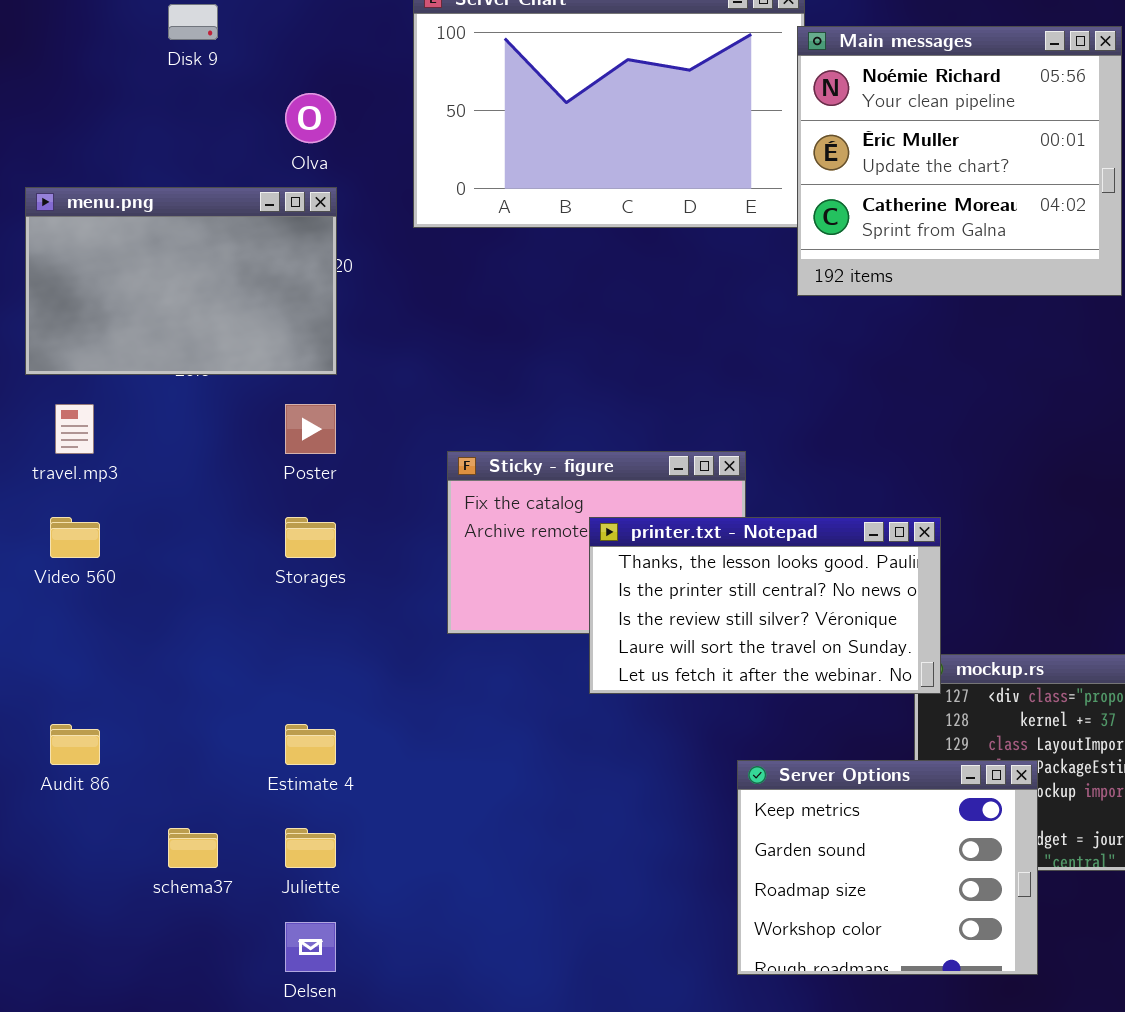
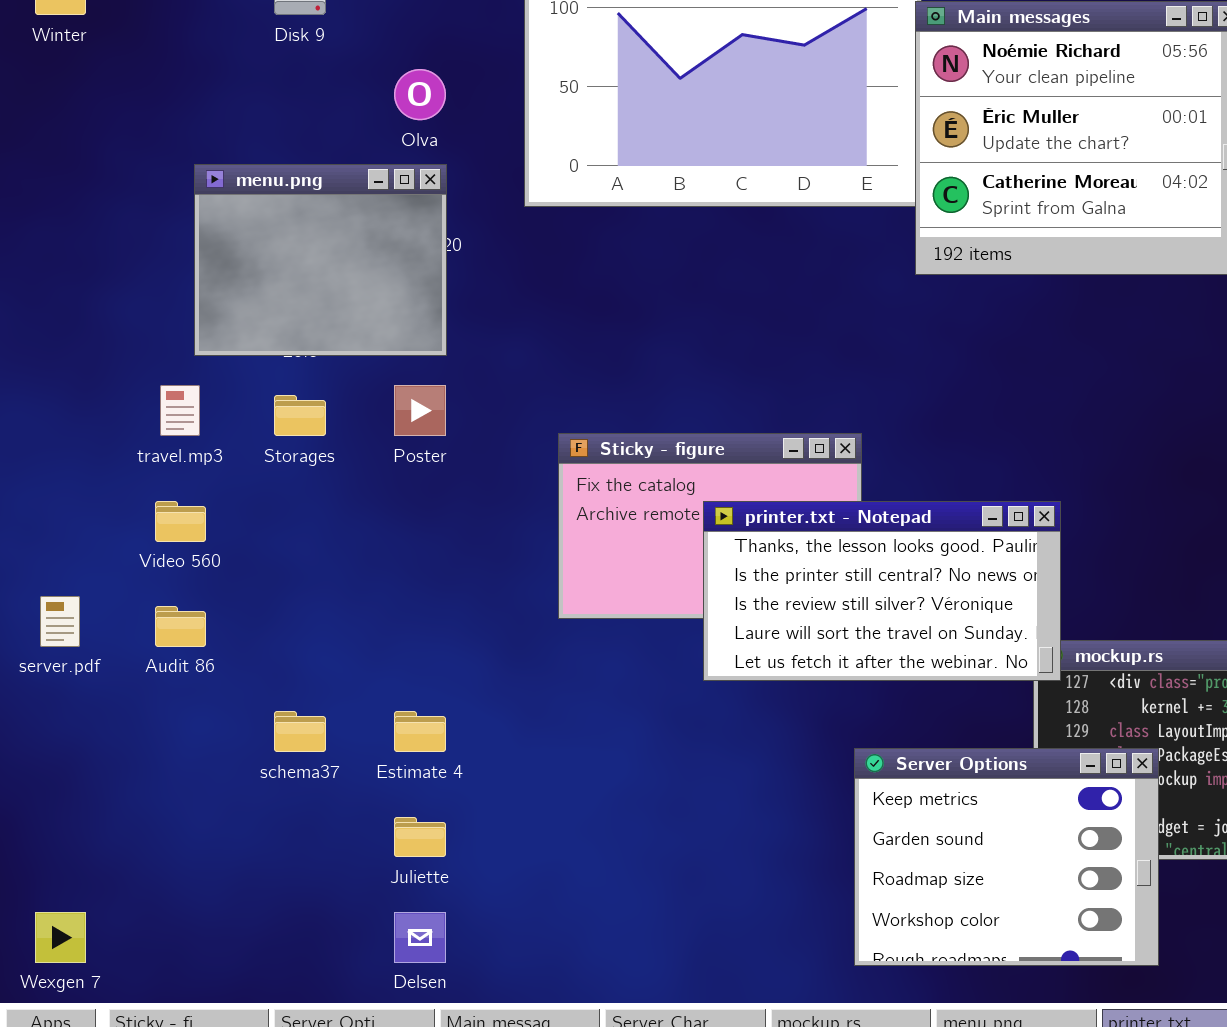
menu.png: [25,187,337,375] -> [194,164,447,356], resized
Storages: [285,517,336,558] -> [274,395,326,436], moved
Audit 86: [50,724,100,765] -> [155,606,206,647], moved
schema37: [168,828,218,868] -> [274,711,326,752], moved

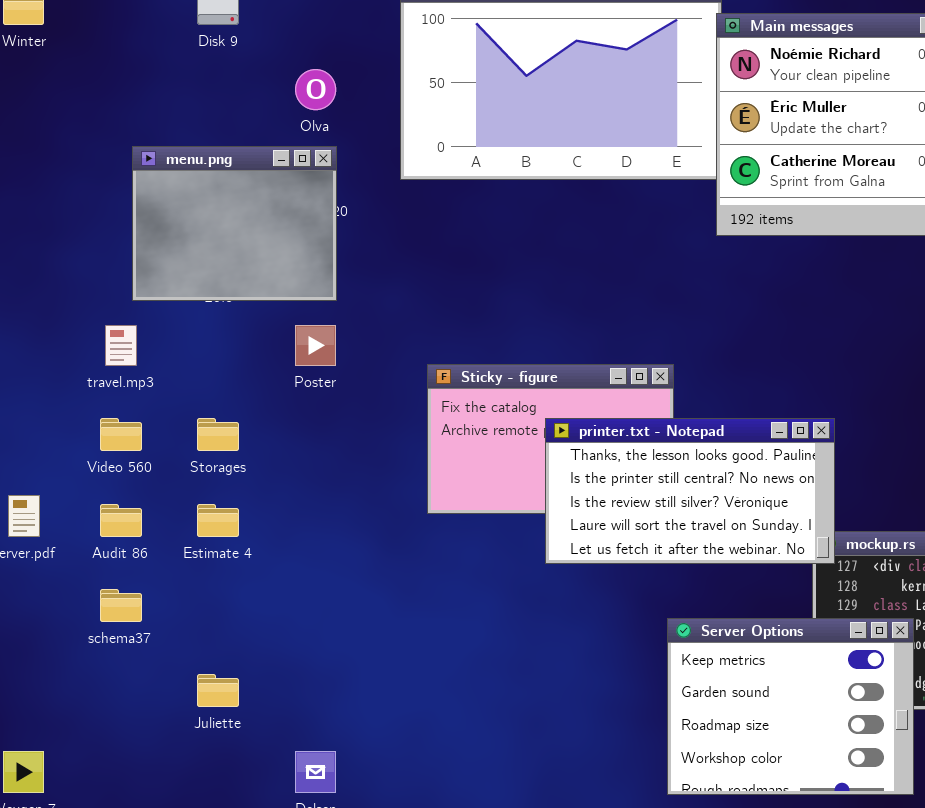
Storages: [274,395,326,436] -> [197,418,239,451], moved
schema37: [274,711,326,752] -> [100,589,142,622], moved
Estimate 4: [394,711,446,752] -> [197,504,239,537], moved
Juliette: [394,817,446,857] -> [197,674,239,707], moved

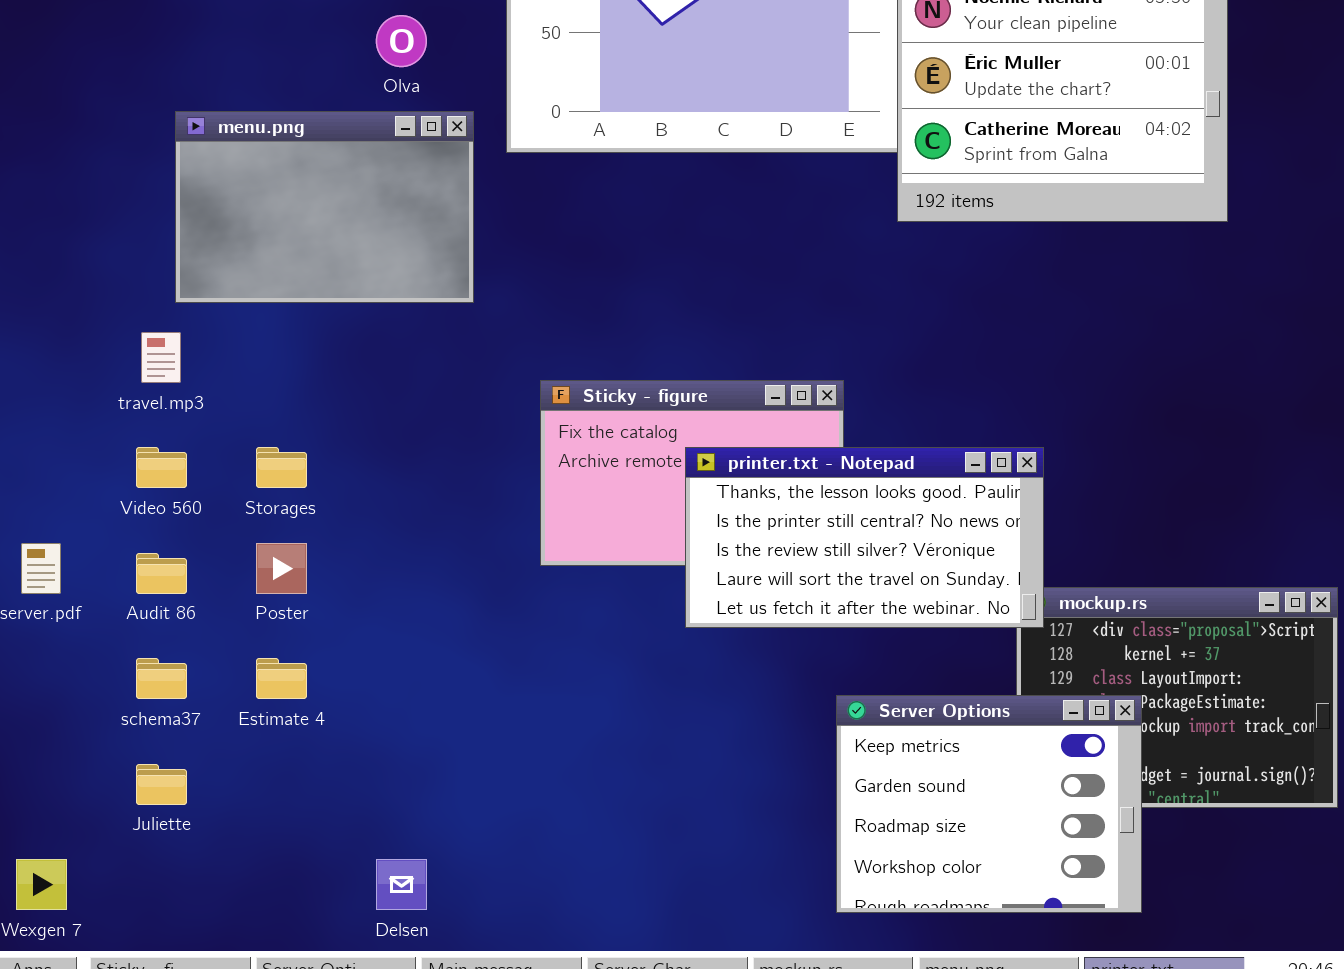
menu.png: [132,146,337,301] -> [175,111,474,303], resized
Poster: [295,325,336,366] -> [256,543,307,594], moved
Estimate 4: [197,504,239,537] -> [256,658,307,699], moved
Juliette: [197,674,239,707] -> [136,764,187,805], moved

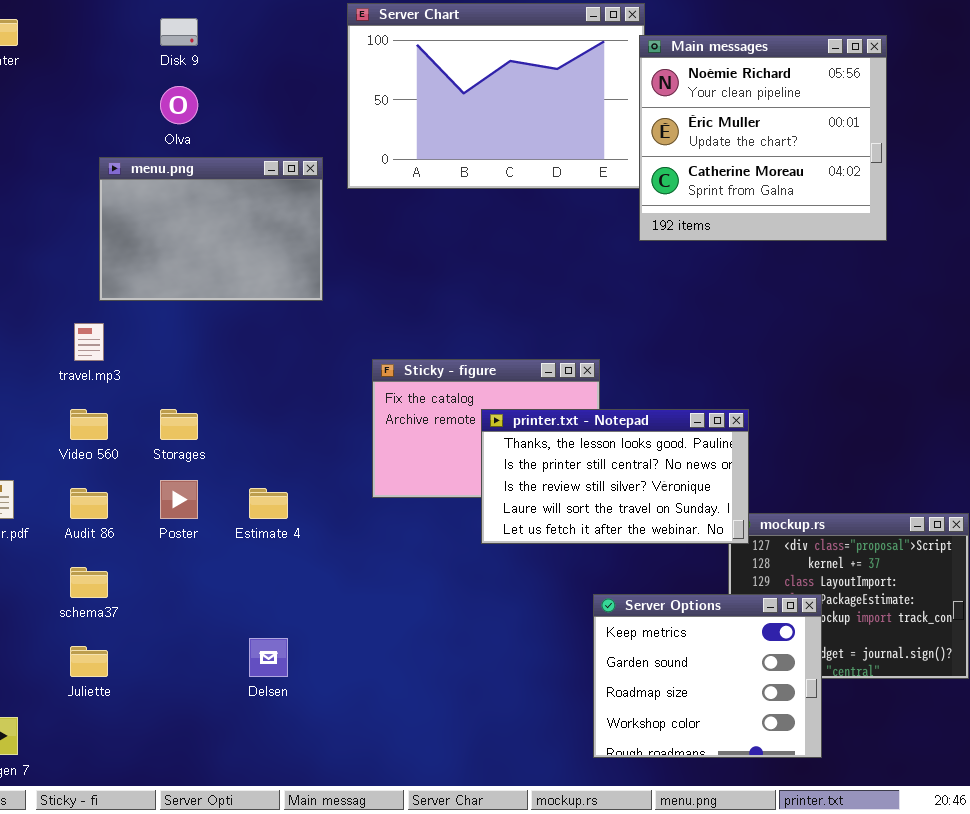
Olva: [376,15,427,67] -> [160,86,198,124], moved
Estimate 4: [256,658,307,699] -> [249,488,288,519], moved
Delsen: [376,859,427,910] -> [249,638,288,677], moved

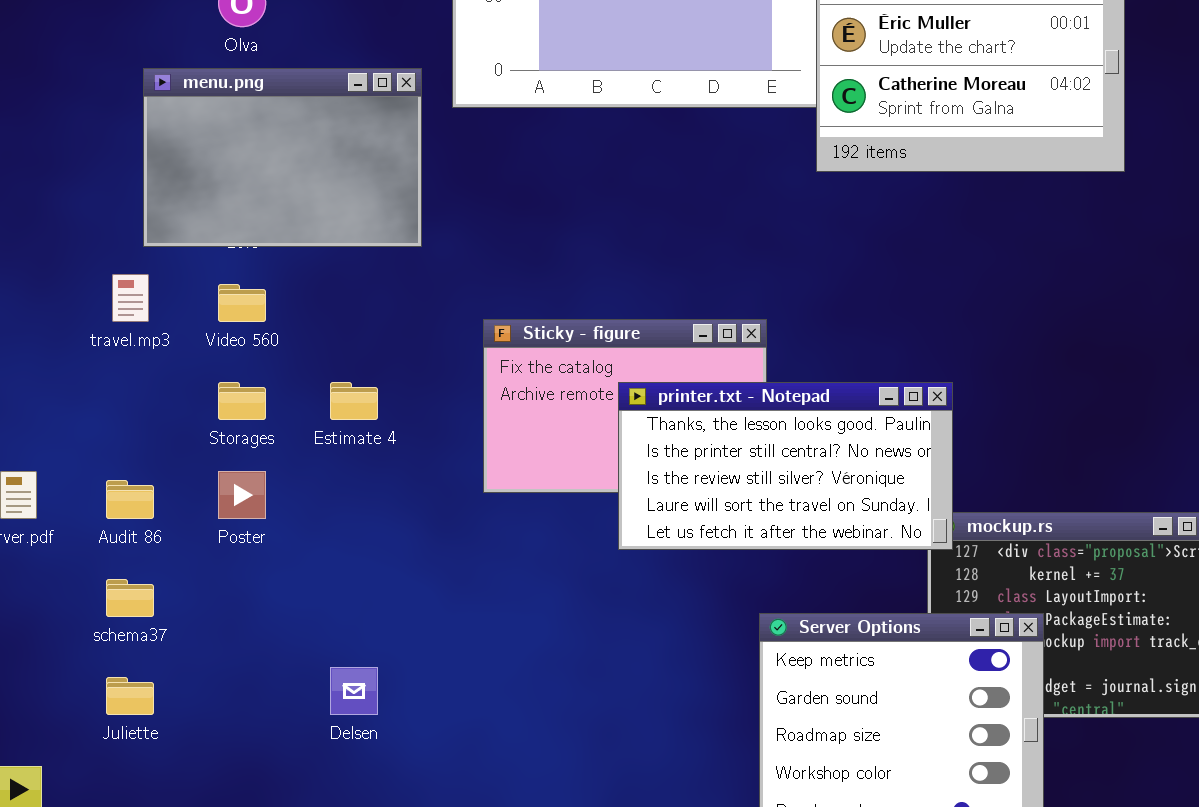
Video 560: [70,409,108,440] -> [218,284,266,322], moved
Estimate 4: [249,488,288,519] -> [330,382,378,420], moved

